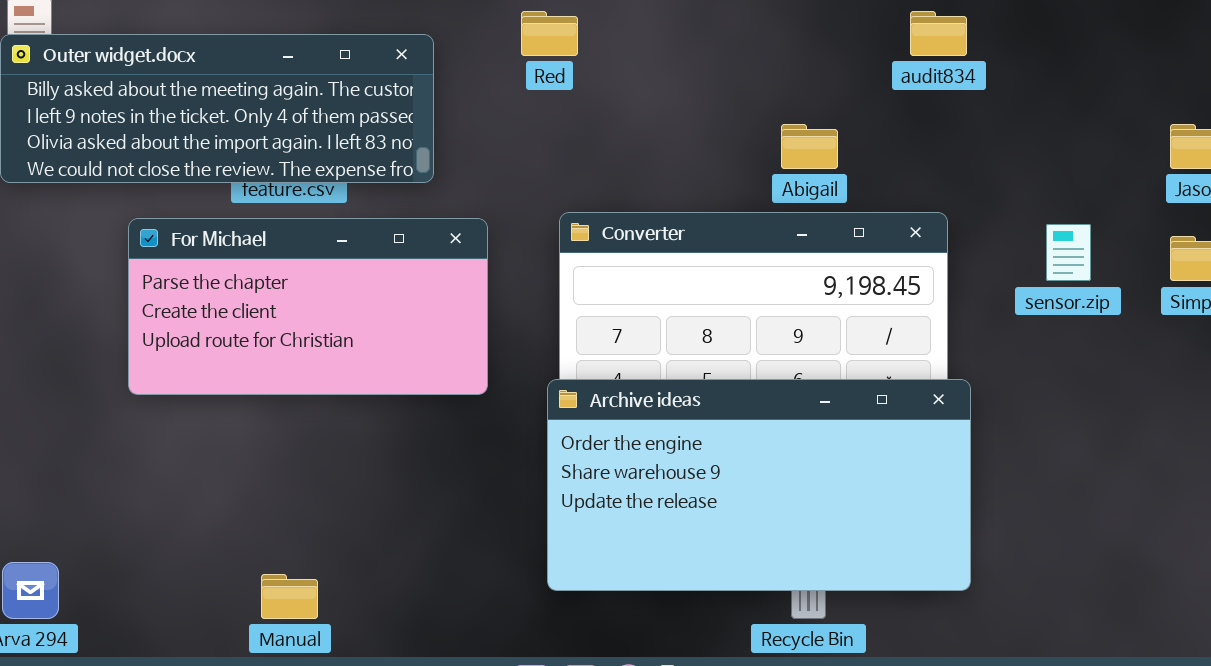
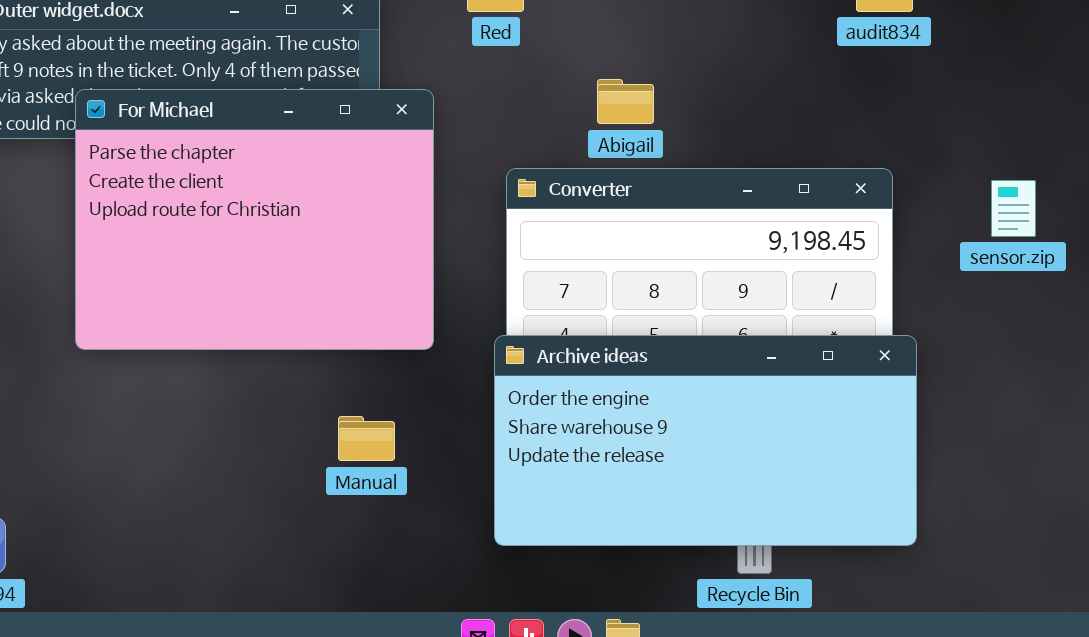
Abigail: [781,124,838,169] -> [597,79,654,124], moved
For Michael: [128,218,488,395] -> [75,89,434,350], resized
Manual: [261,574,318,619] -> [338,416,395,461], moved

